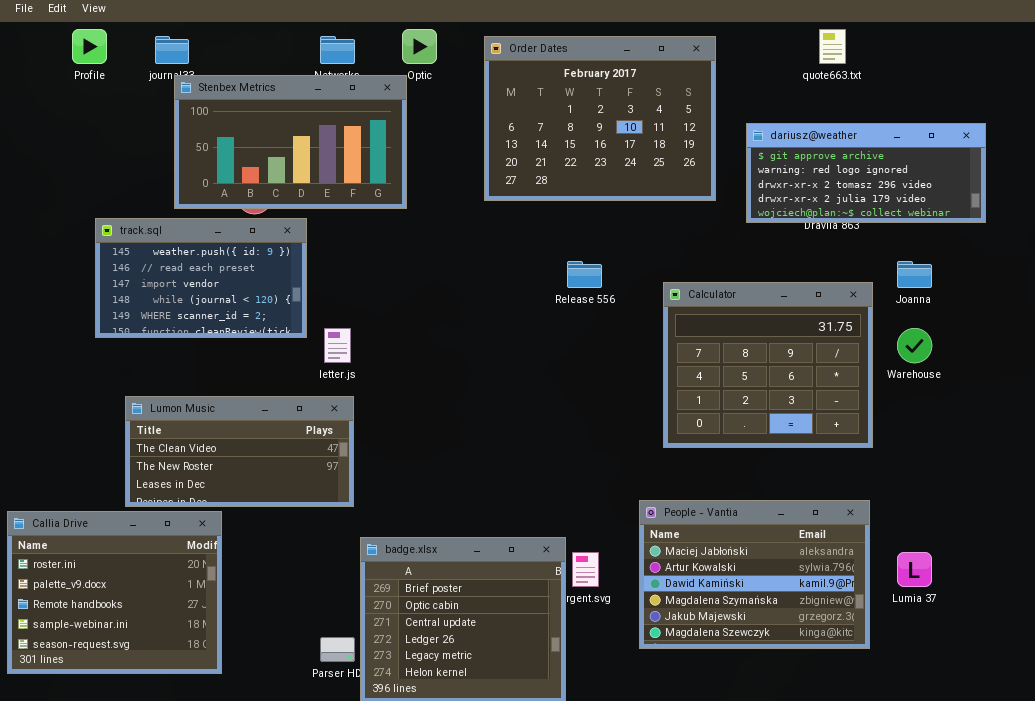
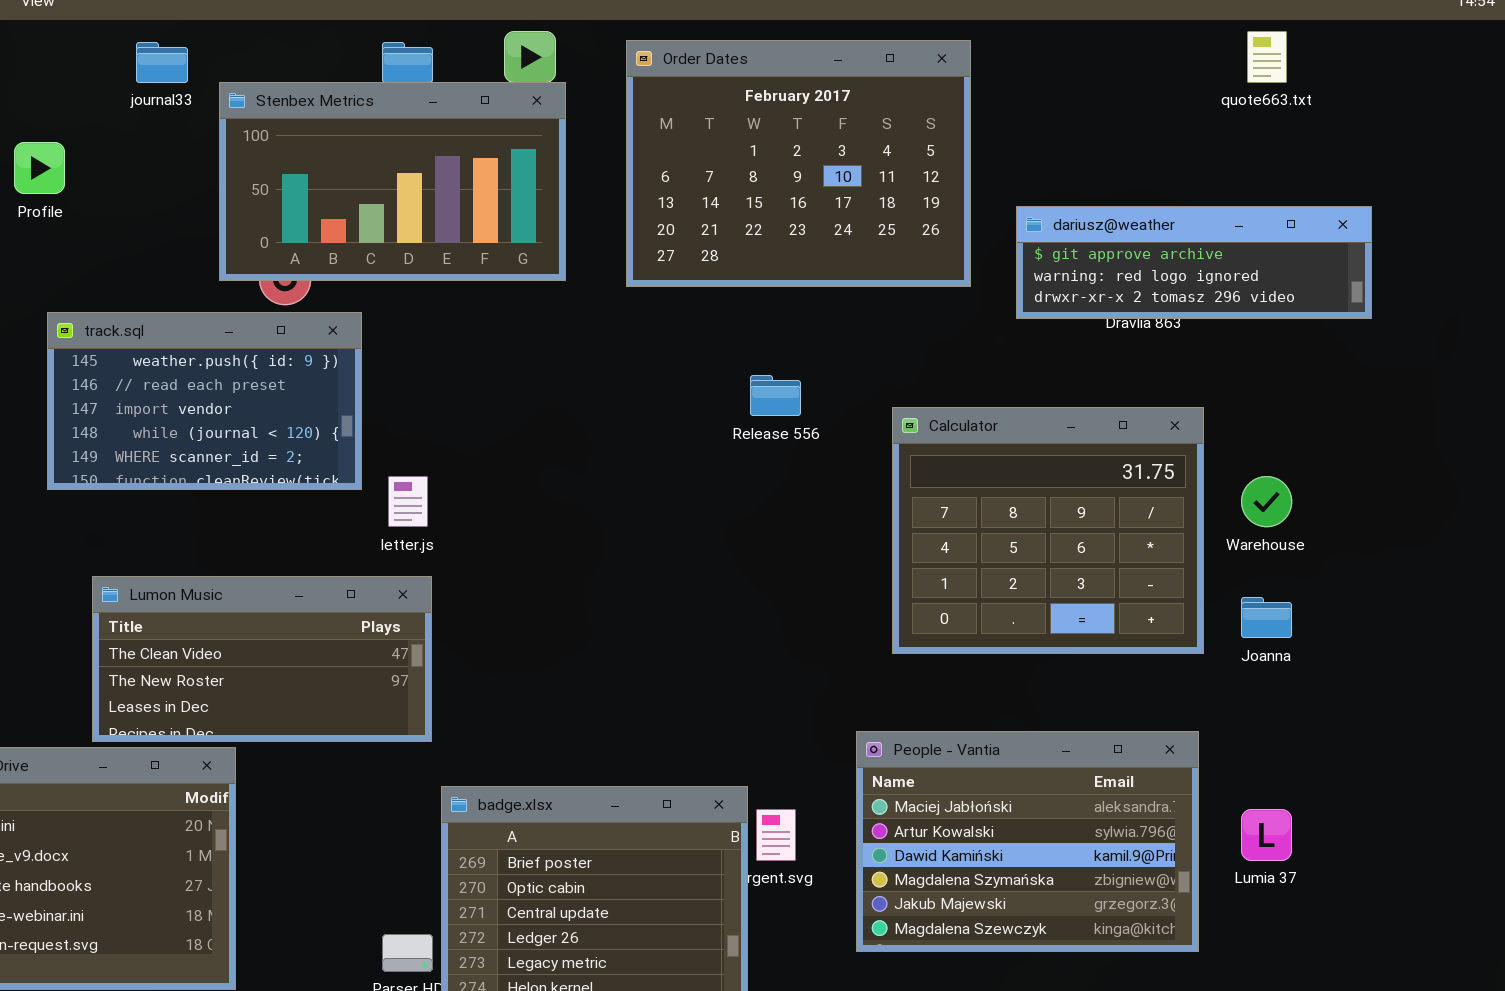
Profile: [72,29,107,64] -> [14,142,65,194], moved
quote663.txt: [819,29,846,64] -> [1247,31,1287,83], moved
Stenbex Metrics: [174,75,407,209] -> [219,82,566,281], moved
dariusz@weather: [746,123,986,223] -> [1016,206,1372,319], resized
Joanna: [897,261,932,288] -> [1241,597,1292,638], moved

